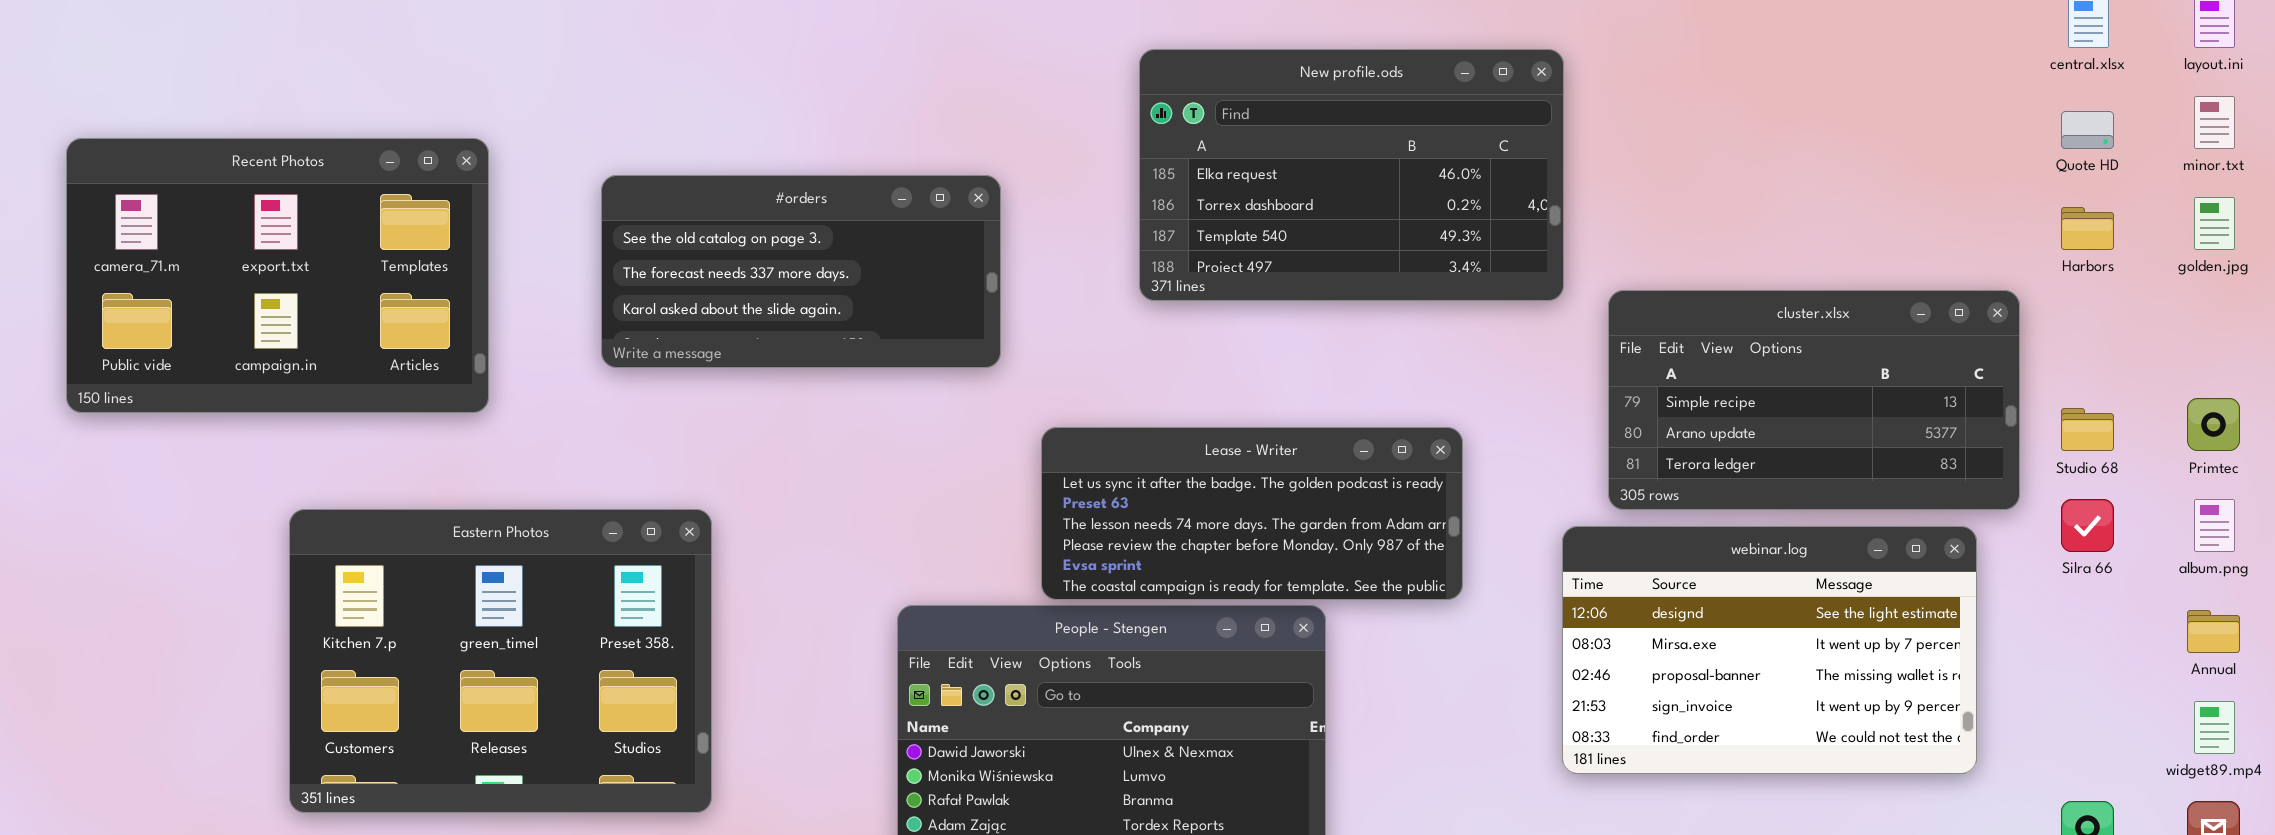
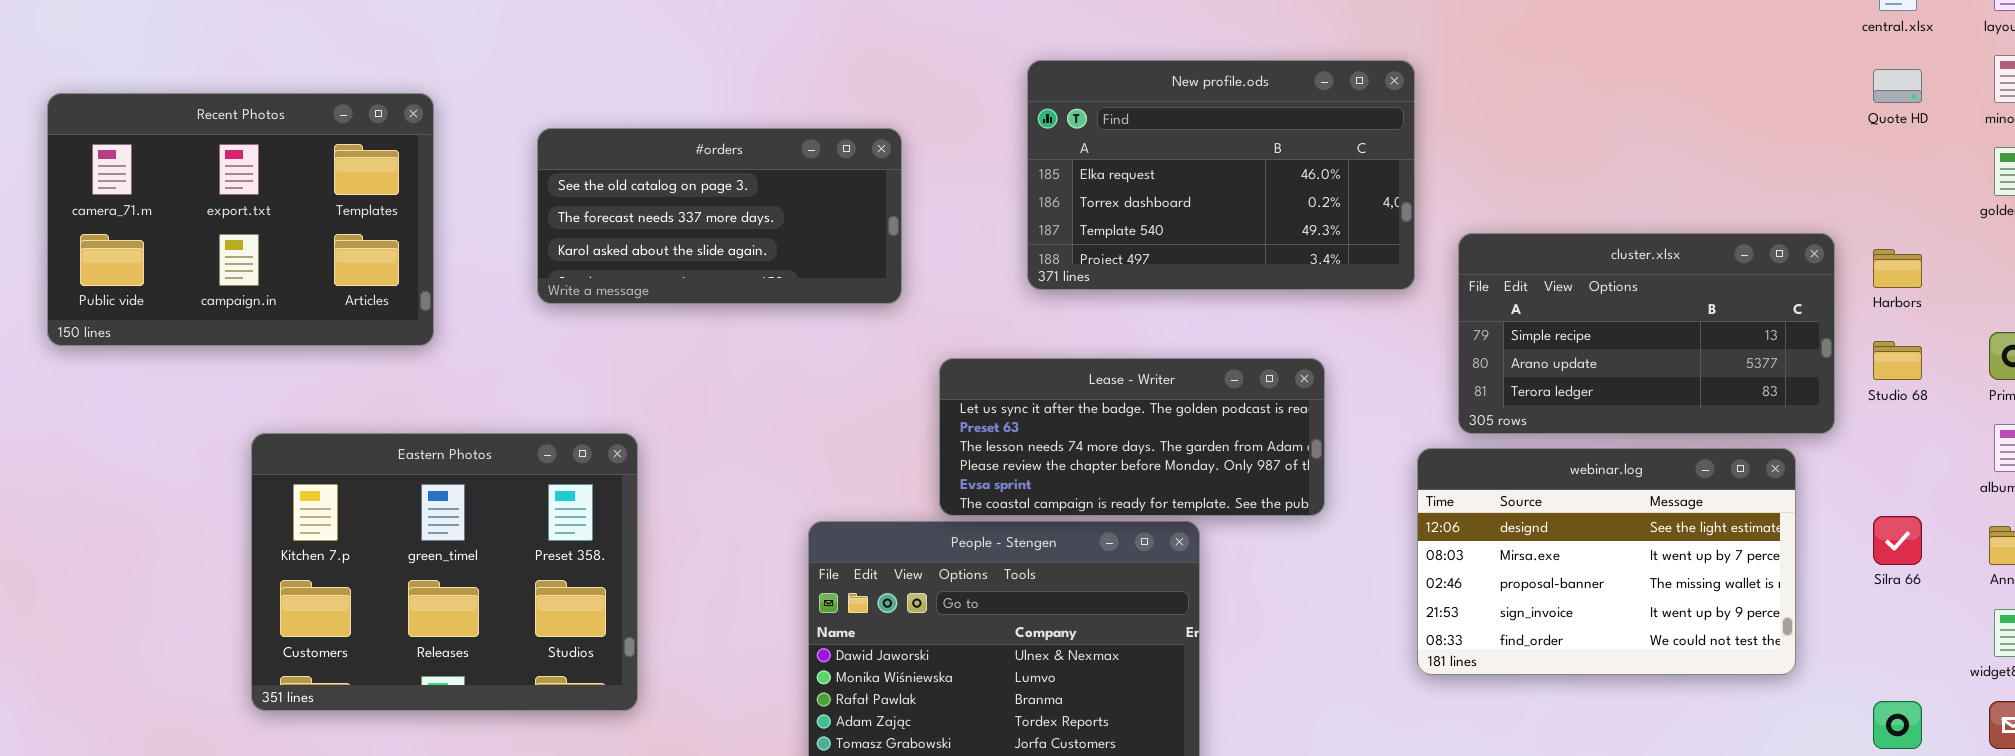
New profile.ods: [1139,49,1564,301] -> [1027,60,1415,290], moved
Harbors: [2061,207,2114,250] -> [1873,249,1922,288], moved
Silra 66: [2061,499,2114,552] -> [1873,516,1922,565], moved

